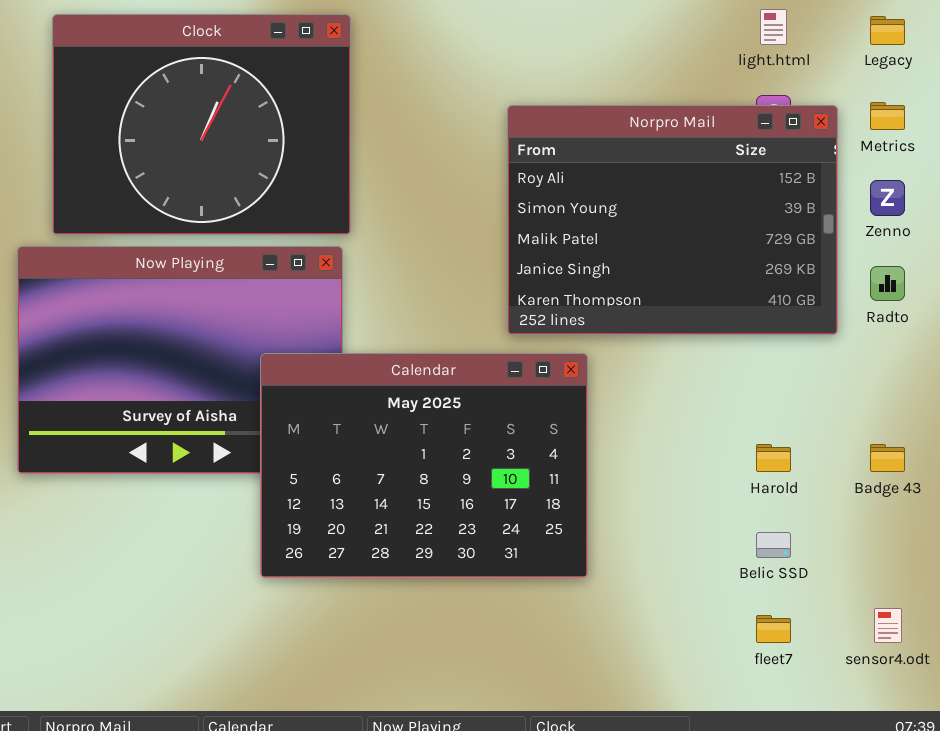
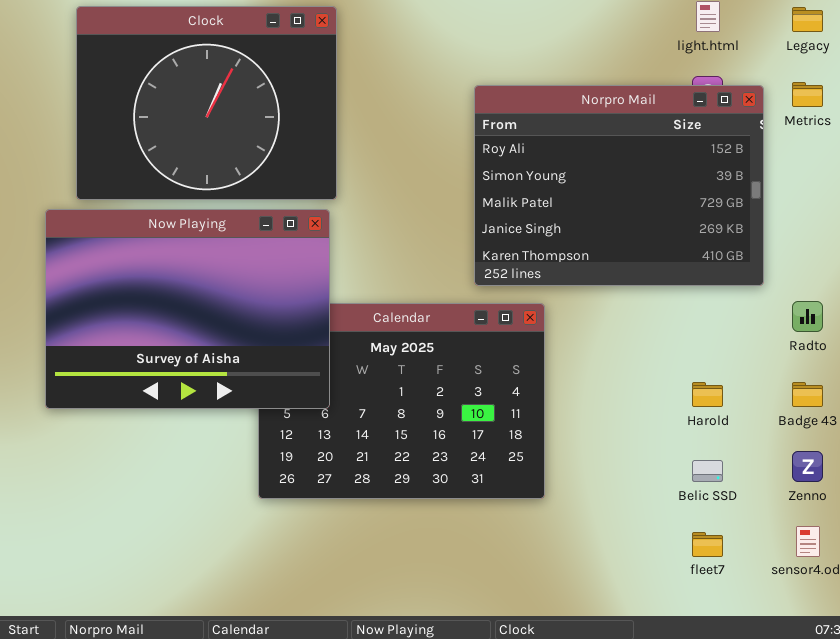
Zenno: [870,180,905,216] -> [792,451,823,482], moved
Now Playing: [17,246,343,474] -> [45,209,330,409], raised
Radto: [870,266,905,301] -> [792,301,823,332], moved

